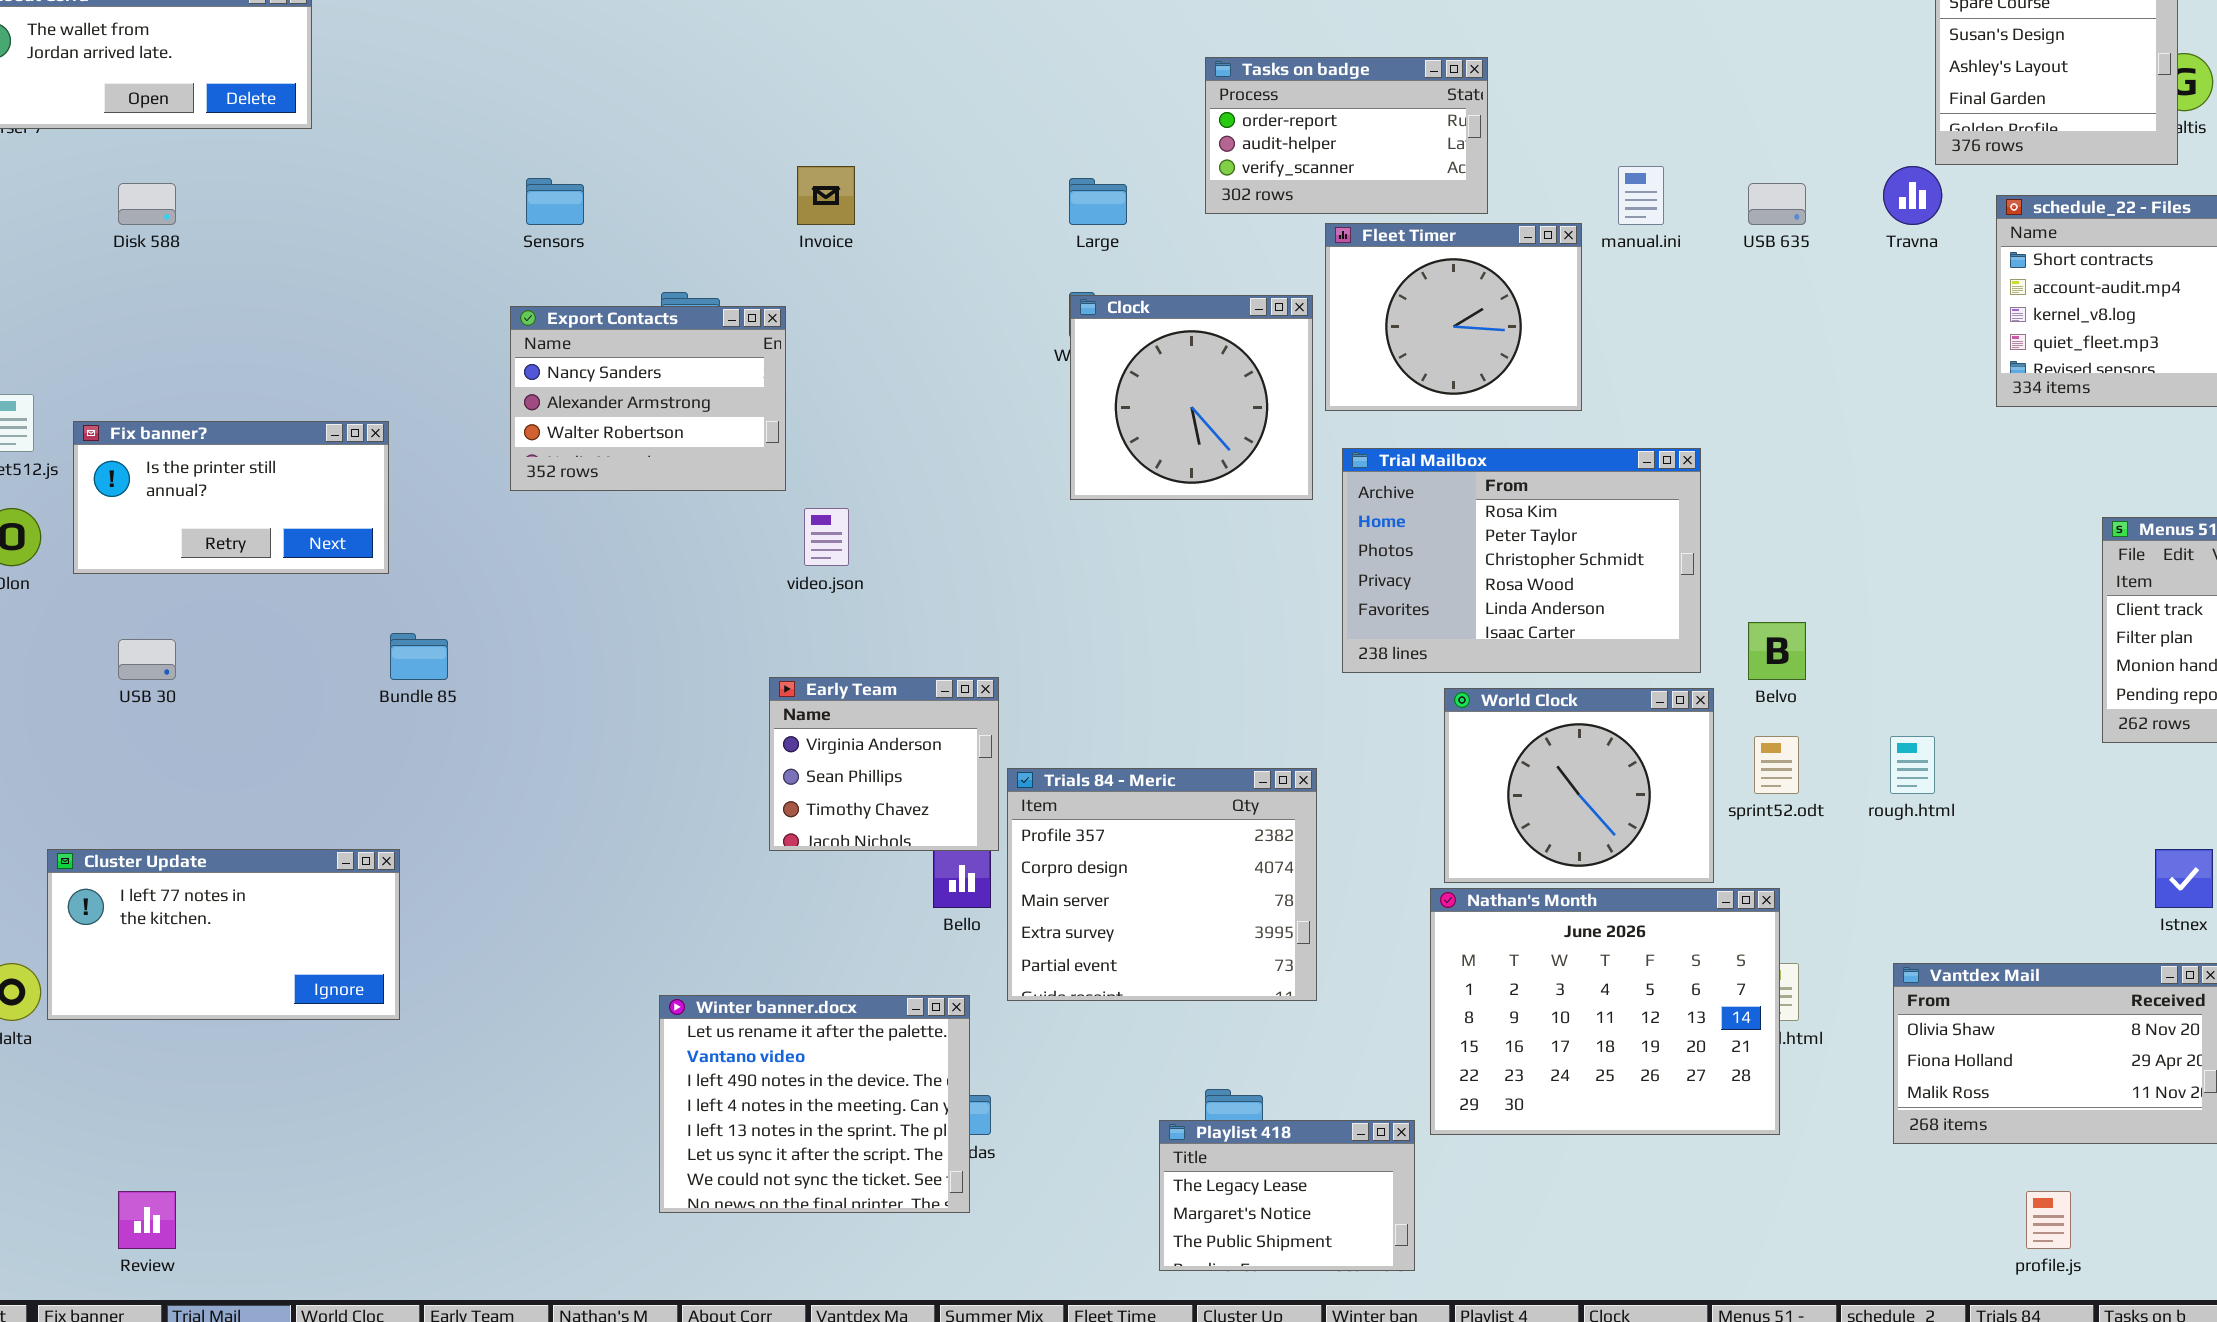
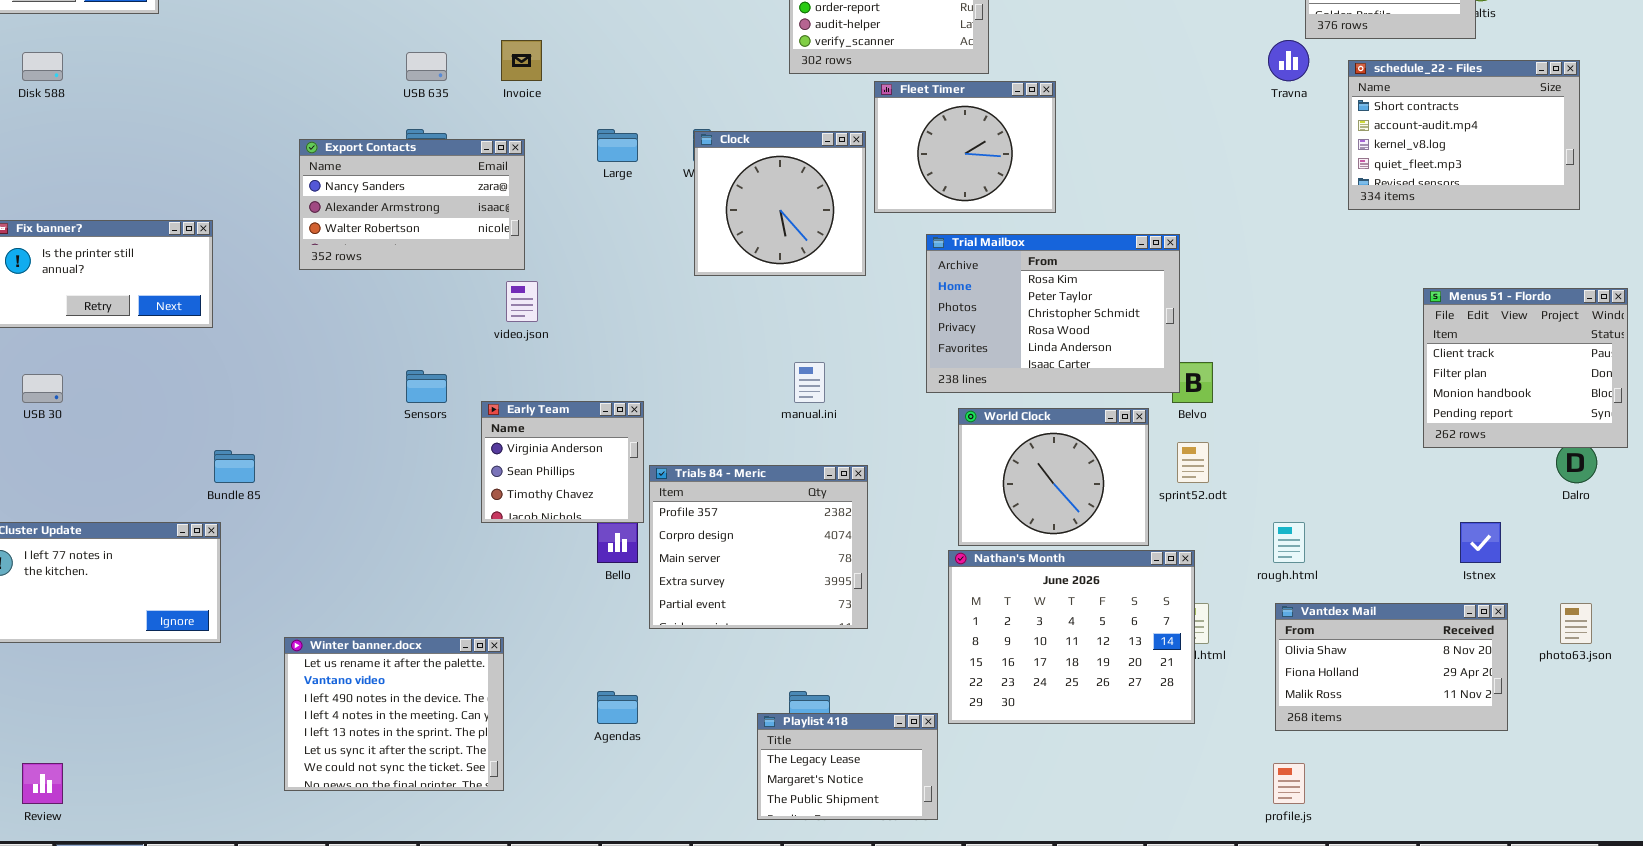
manual.ini: [1618,166,1664,225] -> [794,362,825,403], moved
Sensors: [526,178,584,225] -> [406,370,447,403], moved
Large: [1069,178,1127,225] -> [597,129,638,162], moved
USB 635: [1748,183,1806,225] -> [406,52,447,81], moved
Export Contacts: [510,306,786,491] -> [299,139,525,270], resized
Trial Mailbox: [1342,448,1701,673] -> [926,234,1180,393], moved
Bundle 85: [390,633,448,680] -> [214,450,255,483], moved
rough.html: [1890,736,1935,794] -> [1273,522,1305,563], moved
Winter banner.docx: [659,995,970,1213] -> [284,637,504,791], moved
profile.js: [2026,1191,2071,1249] -> [1273,763,1305,804], moved

